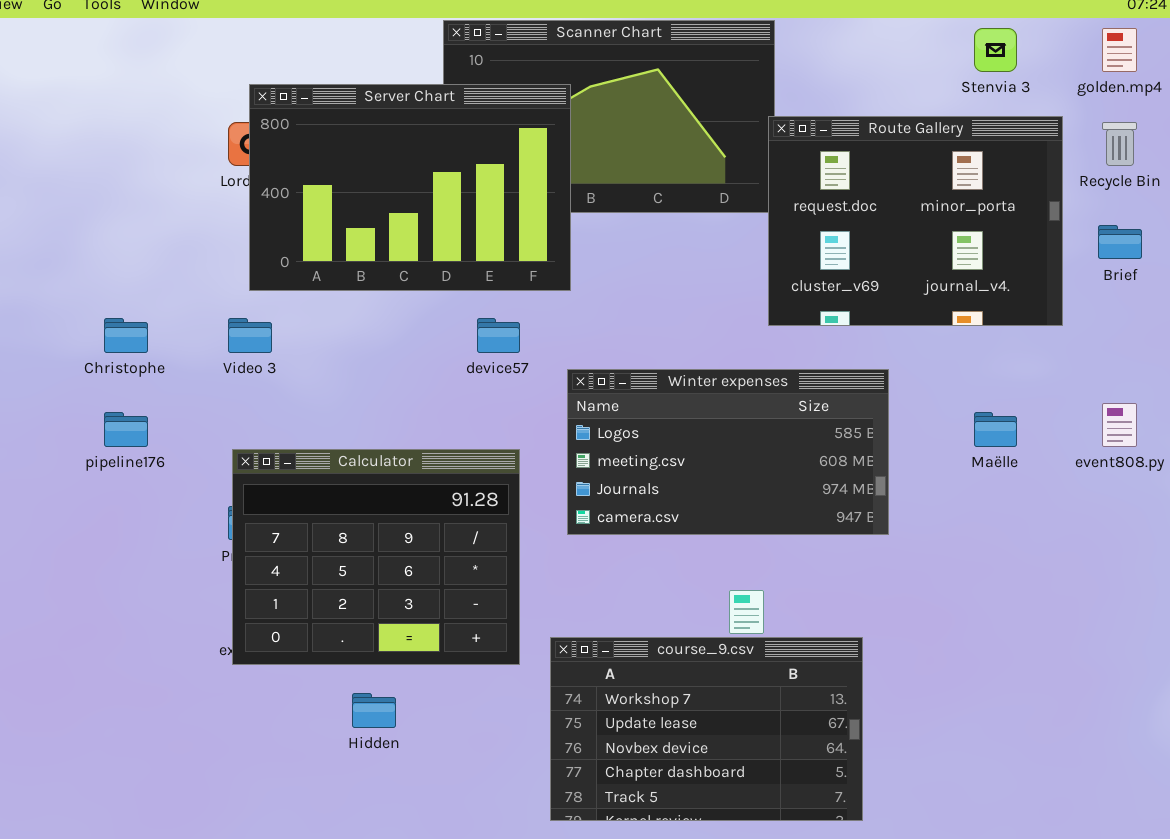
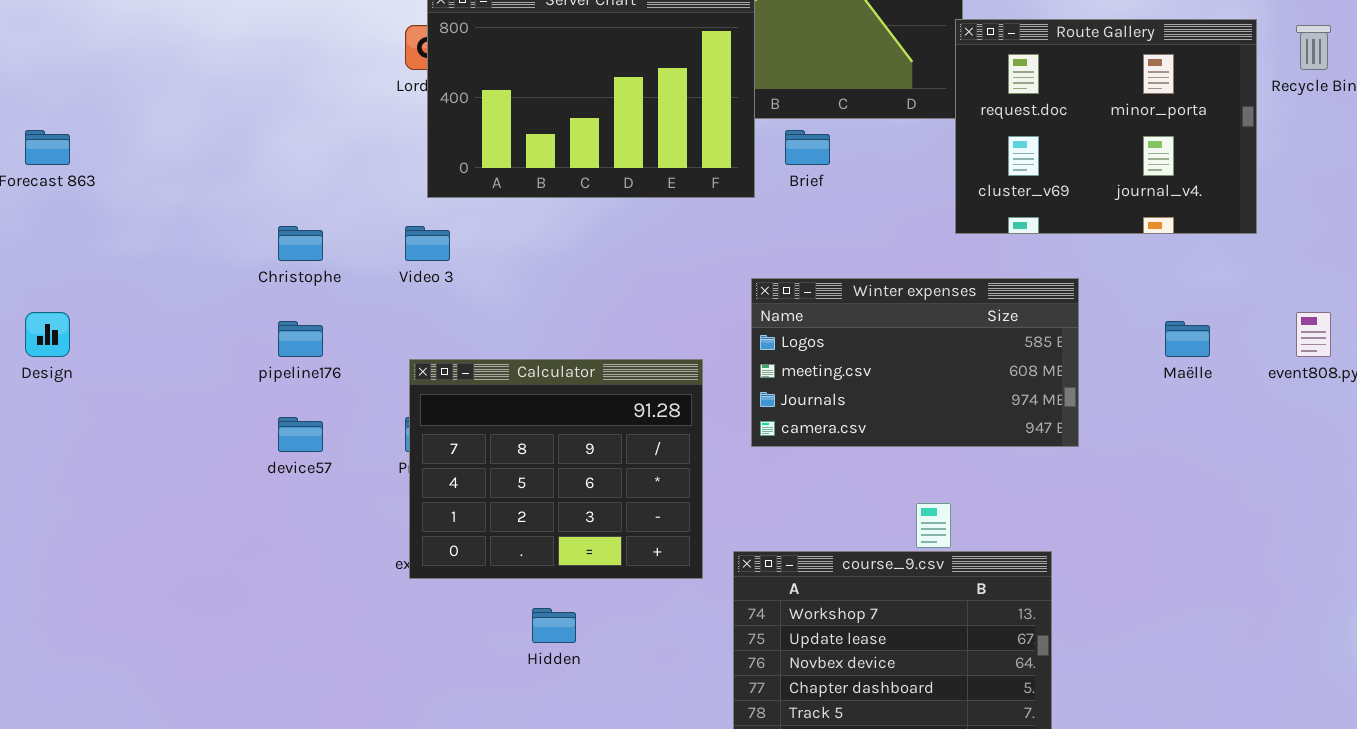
Brief: [1098,225,1142,259] -> [785,130,830,165], moved
device57: [477,318,520,353] -> [278,417,323,452], moved

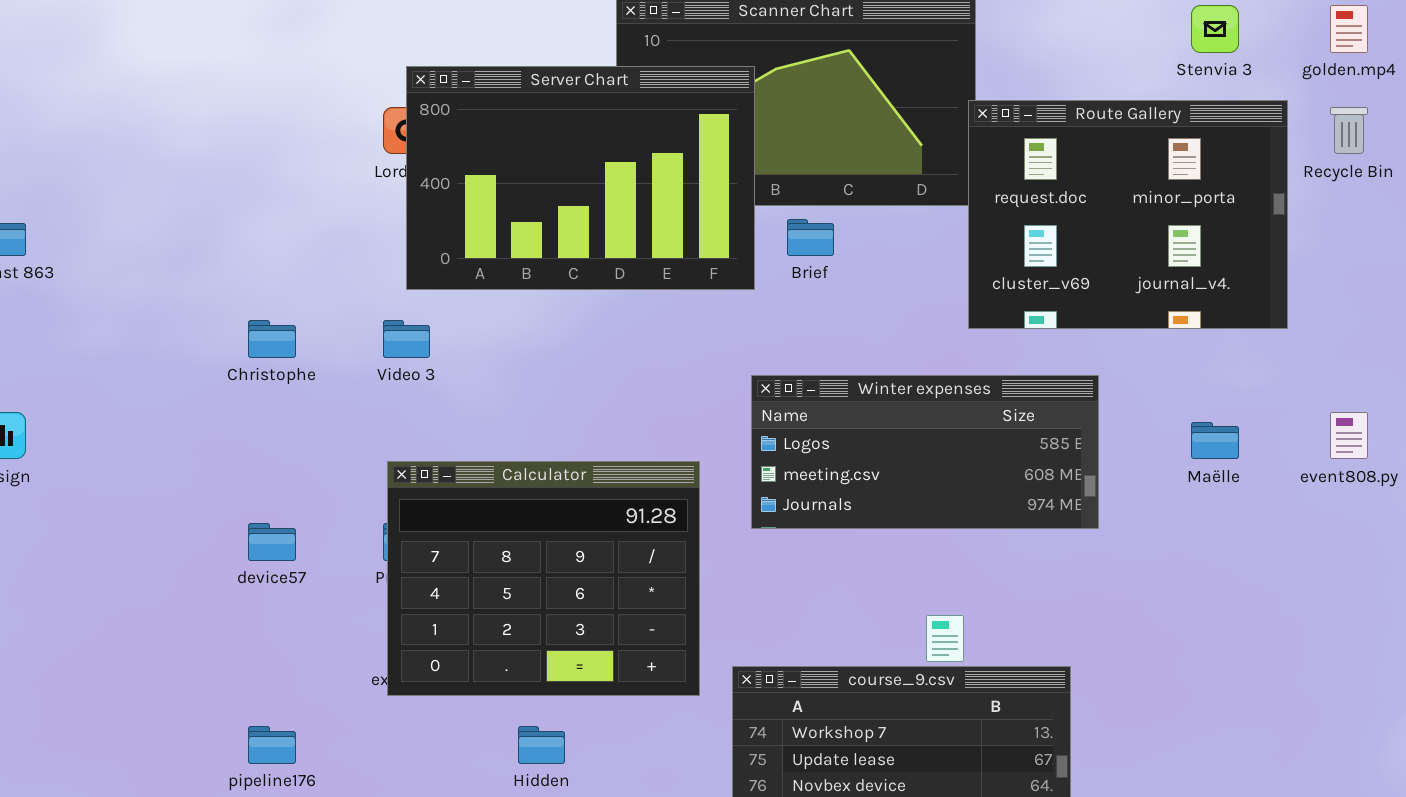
Winter expenses: [751,278,1079,447] -> [751,375,1099,529], resized
pipeline176: [278,321,323,357] -> [248,726,296,764], moved

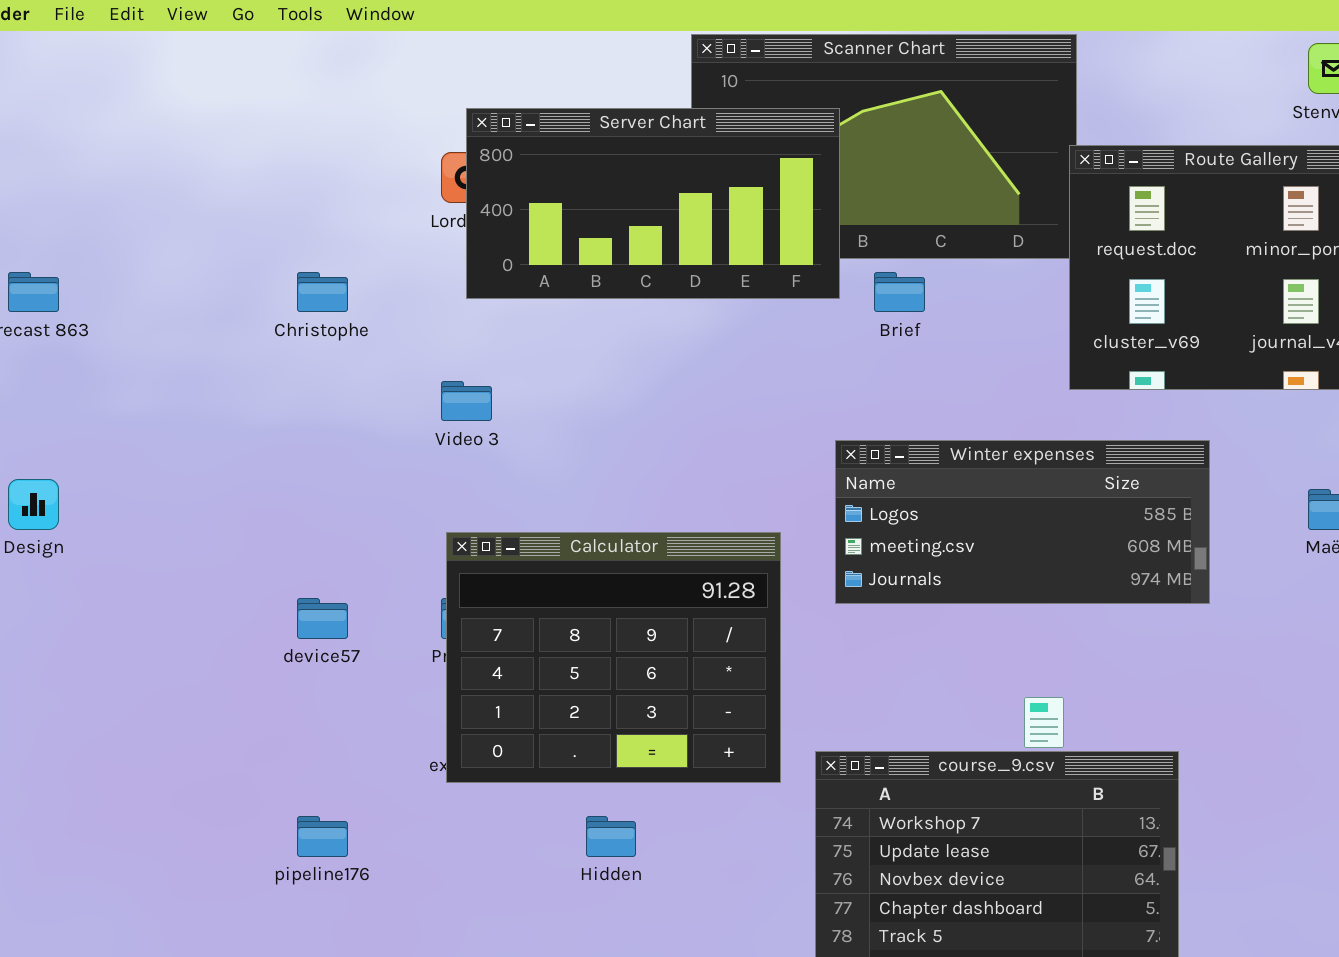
Server Chart: [406,66,755,290] -> [466,108,840,299], resized
Christophe: [248,320,296,358] -> [297,272,348,312], moved

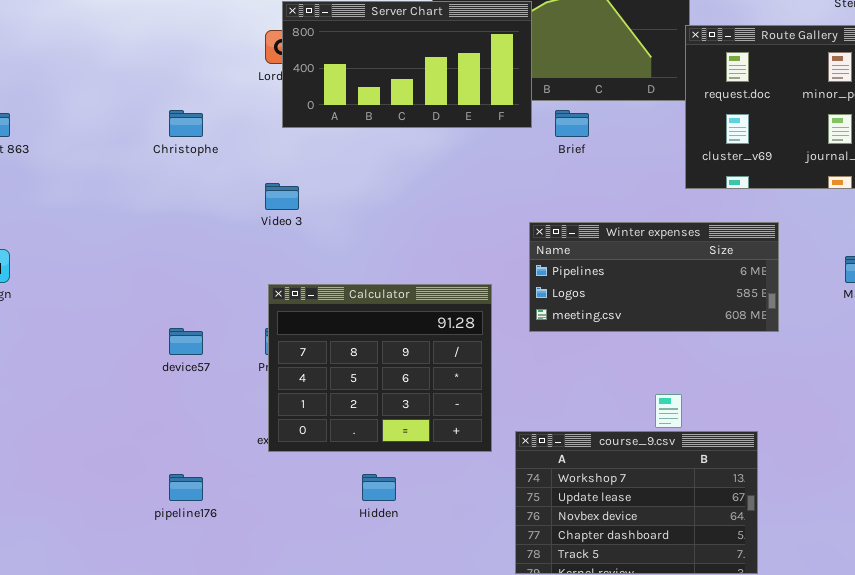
Winter expenses: [835,440,1210,604] -> [529,222,779,332], scrolled up 1 row

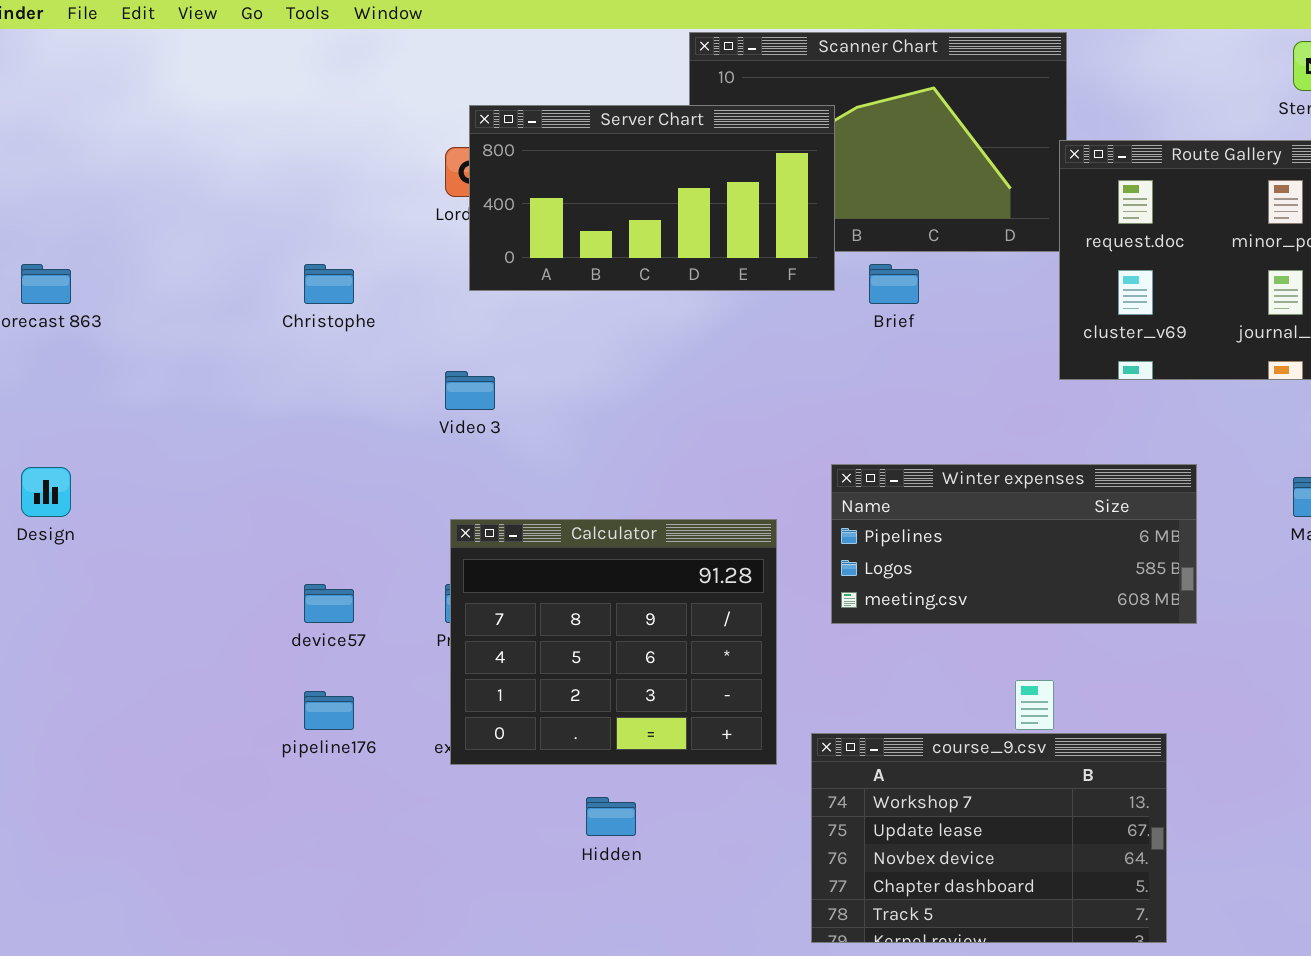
Winter expenses: [529,222,779,332] -> [831,464,1197,624], moved
pipeline176: [169,474,203,501] -> [304,691,354,730], moved

